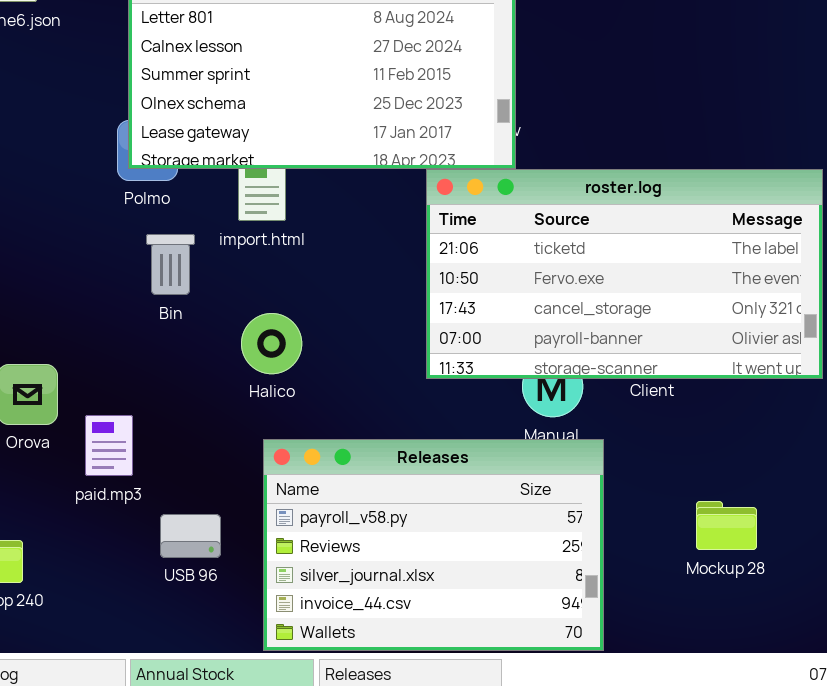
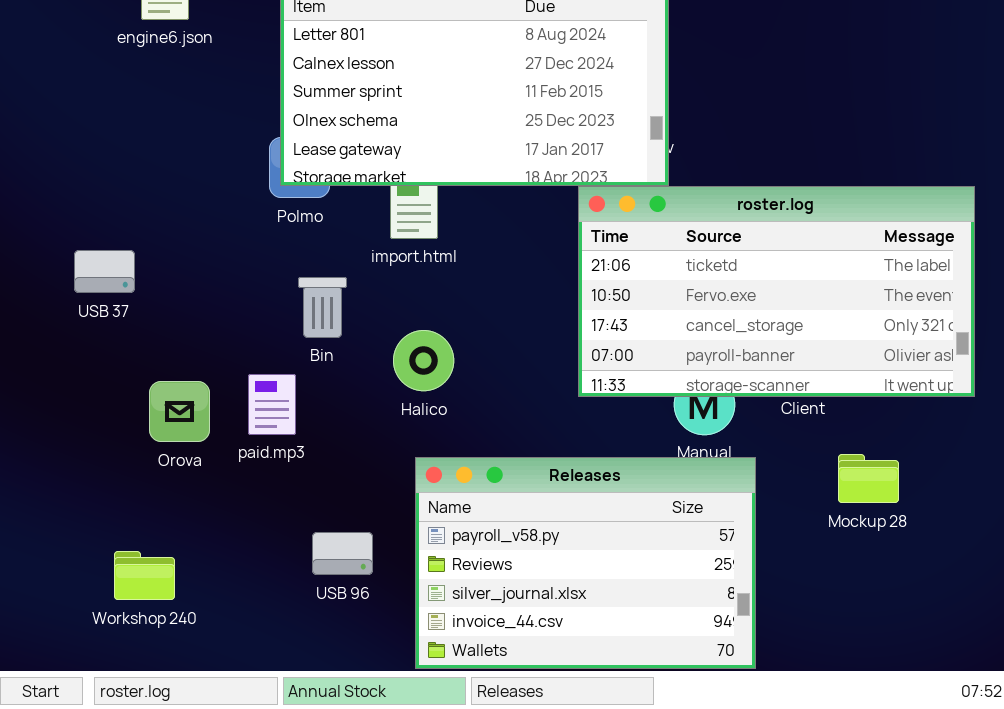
Bin: [146,234,195,295] -> [298,277,347,338], moved
paid.mp3: [85,415,133,476] -> [248,374,296,435], moved
Mockup 28: [696,501,757,550] -> [838,454,899,503], moved

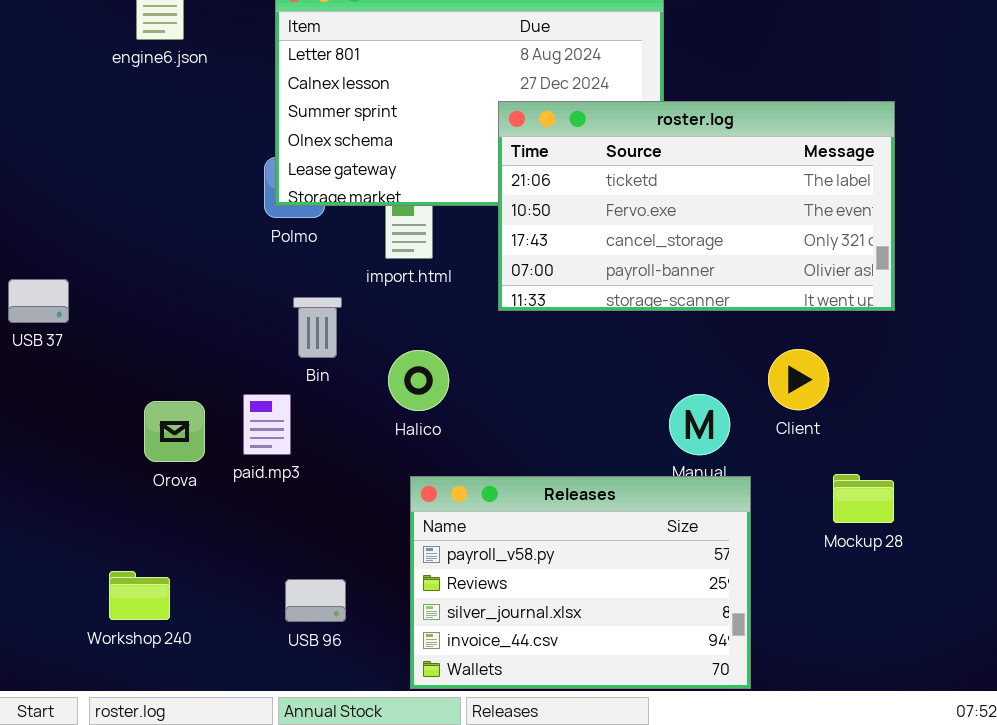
roster.log: [578,186,975,397] -> [498,101,895,311], moved
USB 37: [74,250,135,293] -> [8,279,69,323], moved
USB 96: [312,532,373,575] -> [285,579,346,622], moved

